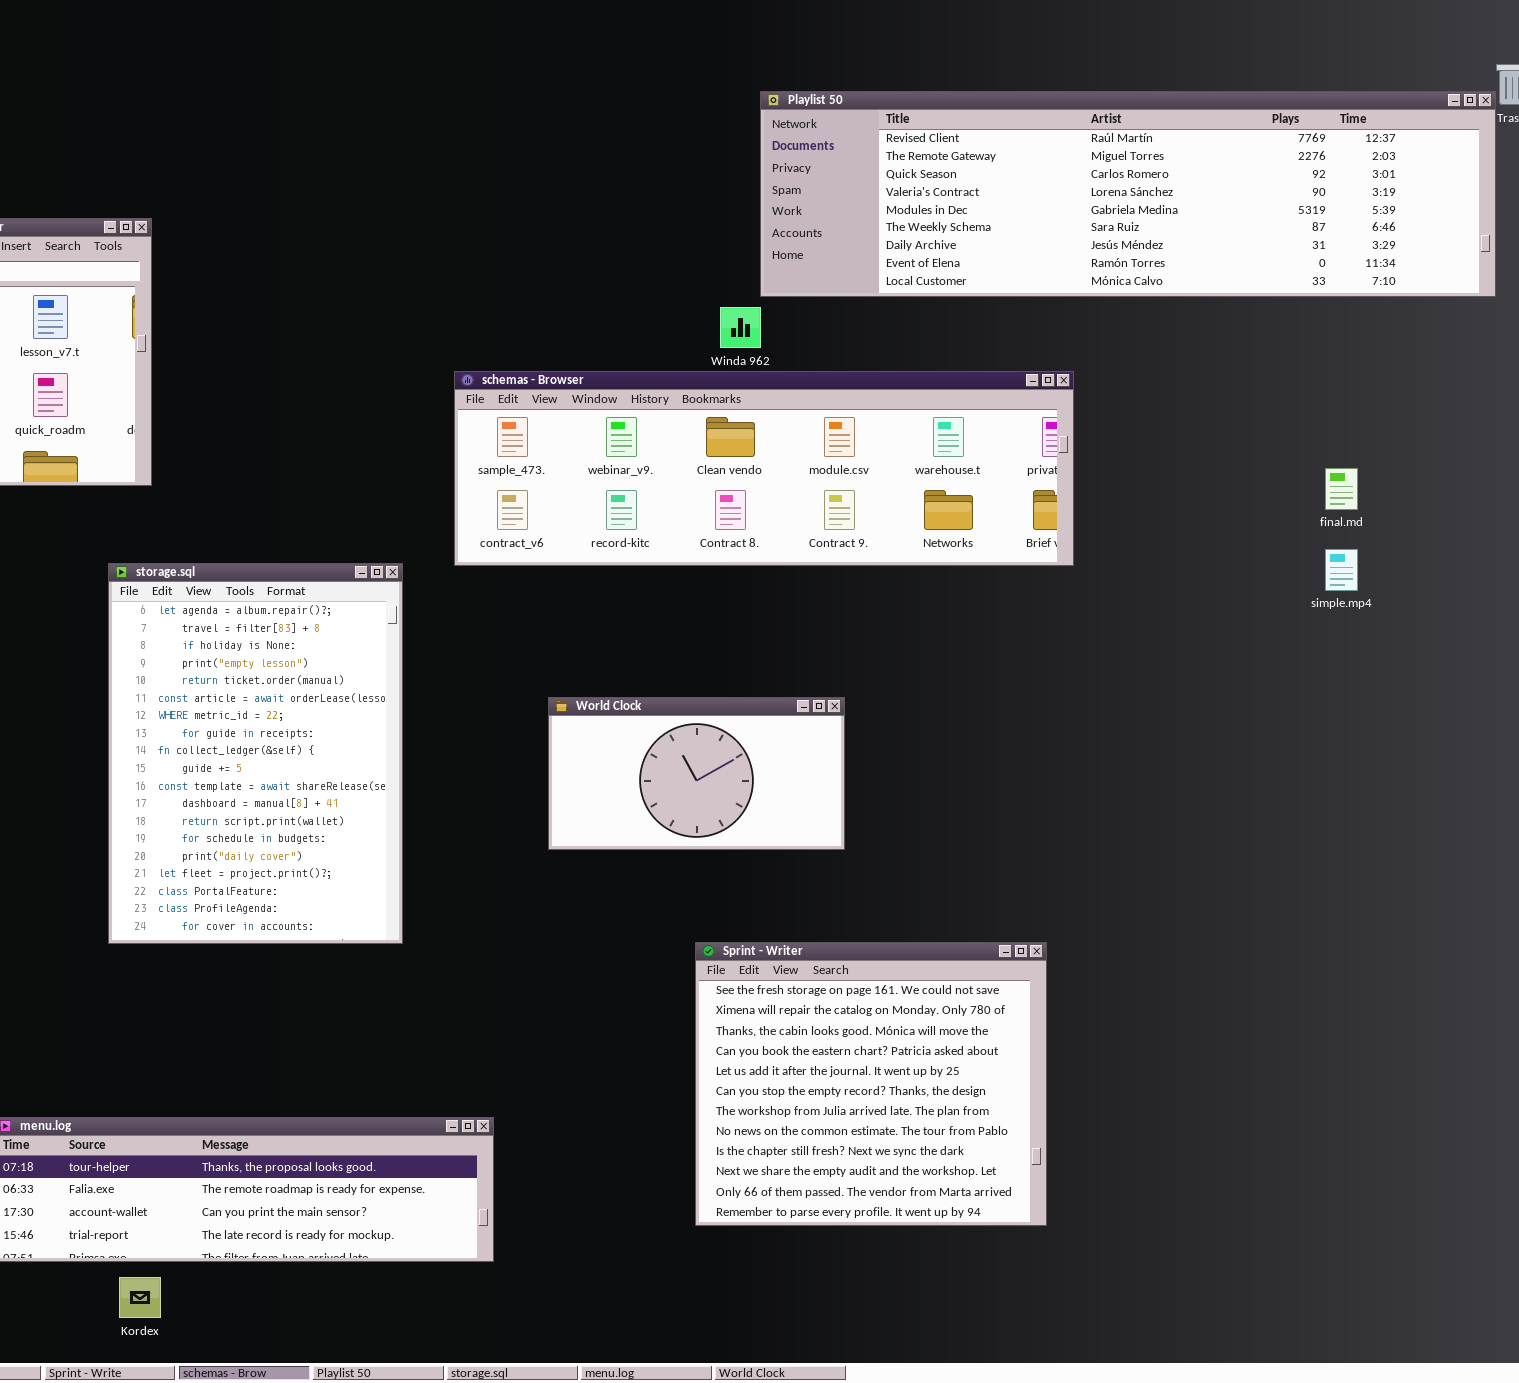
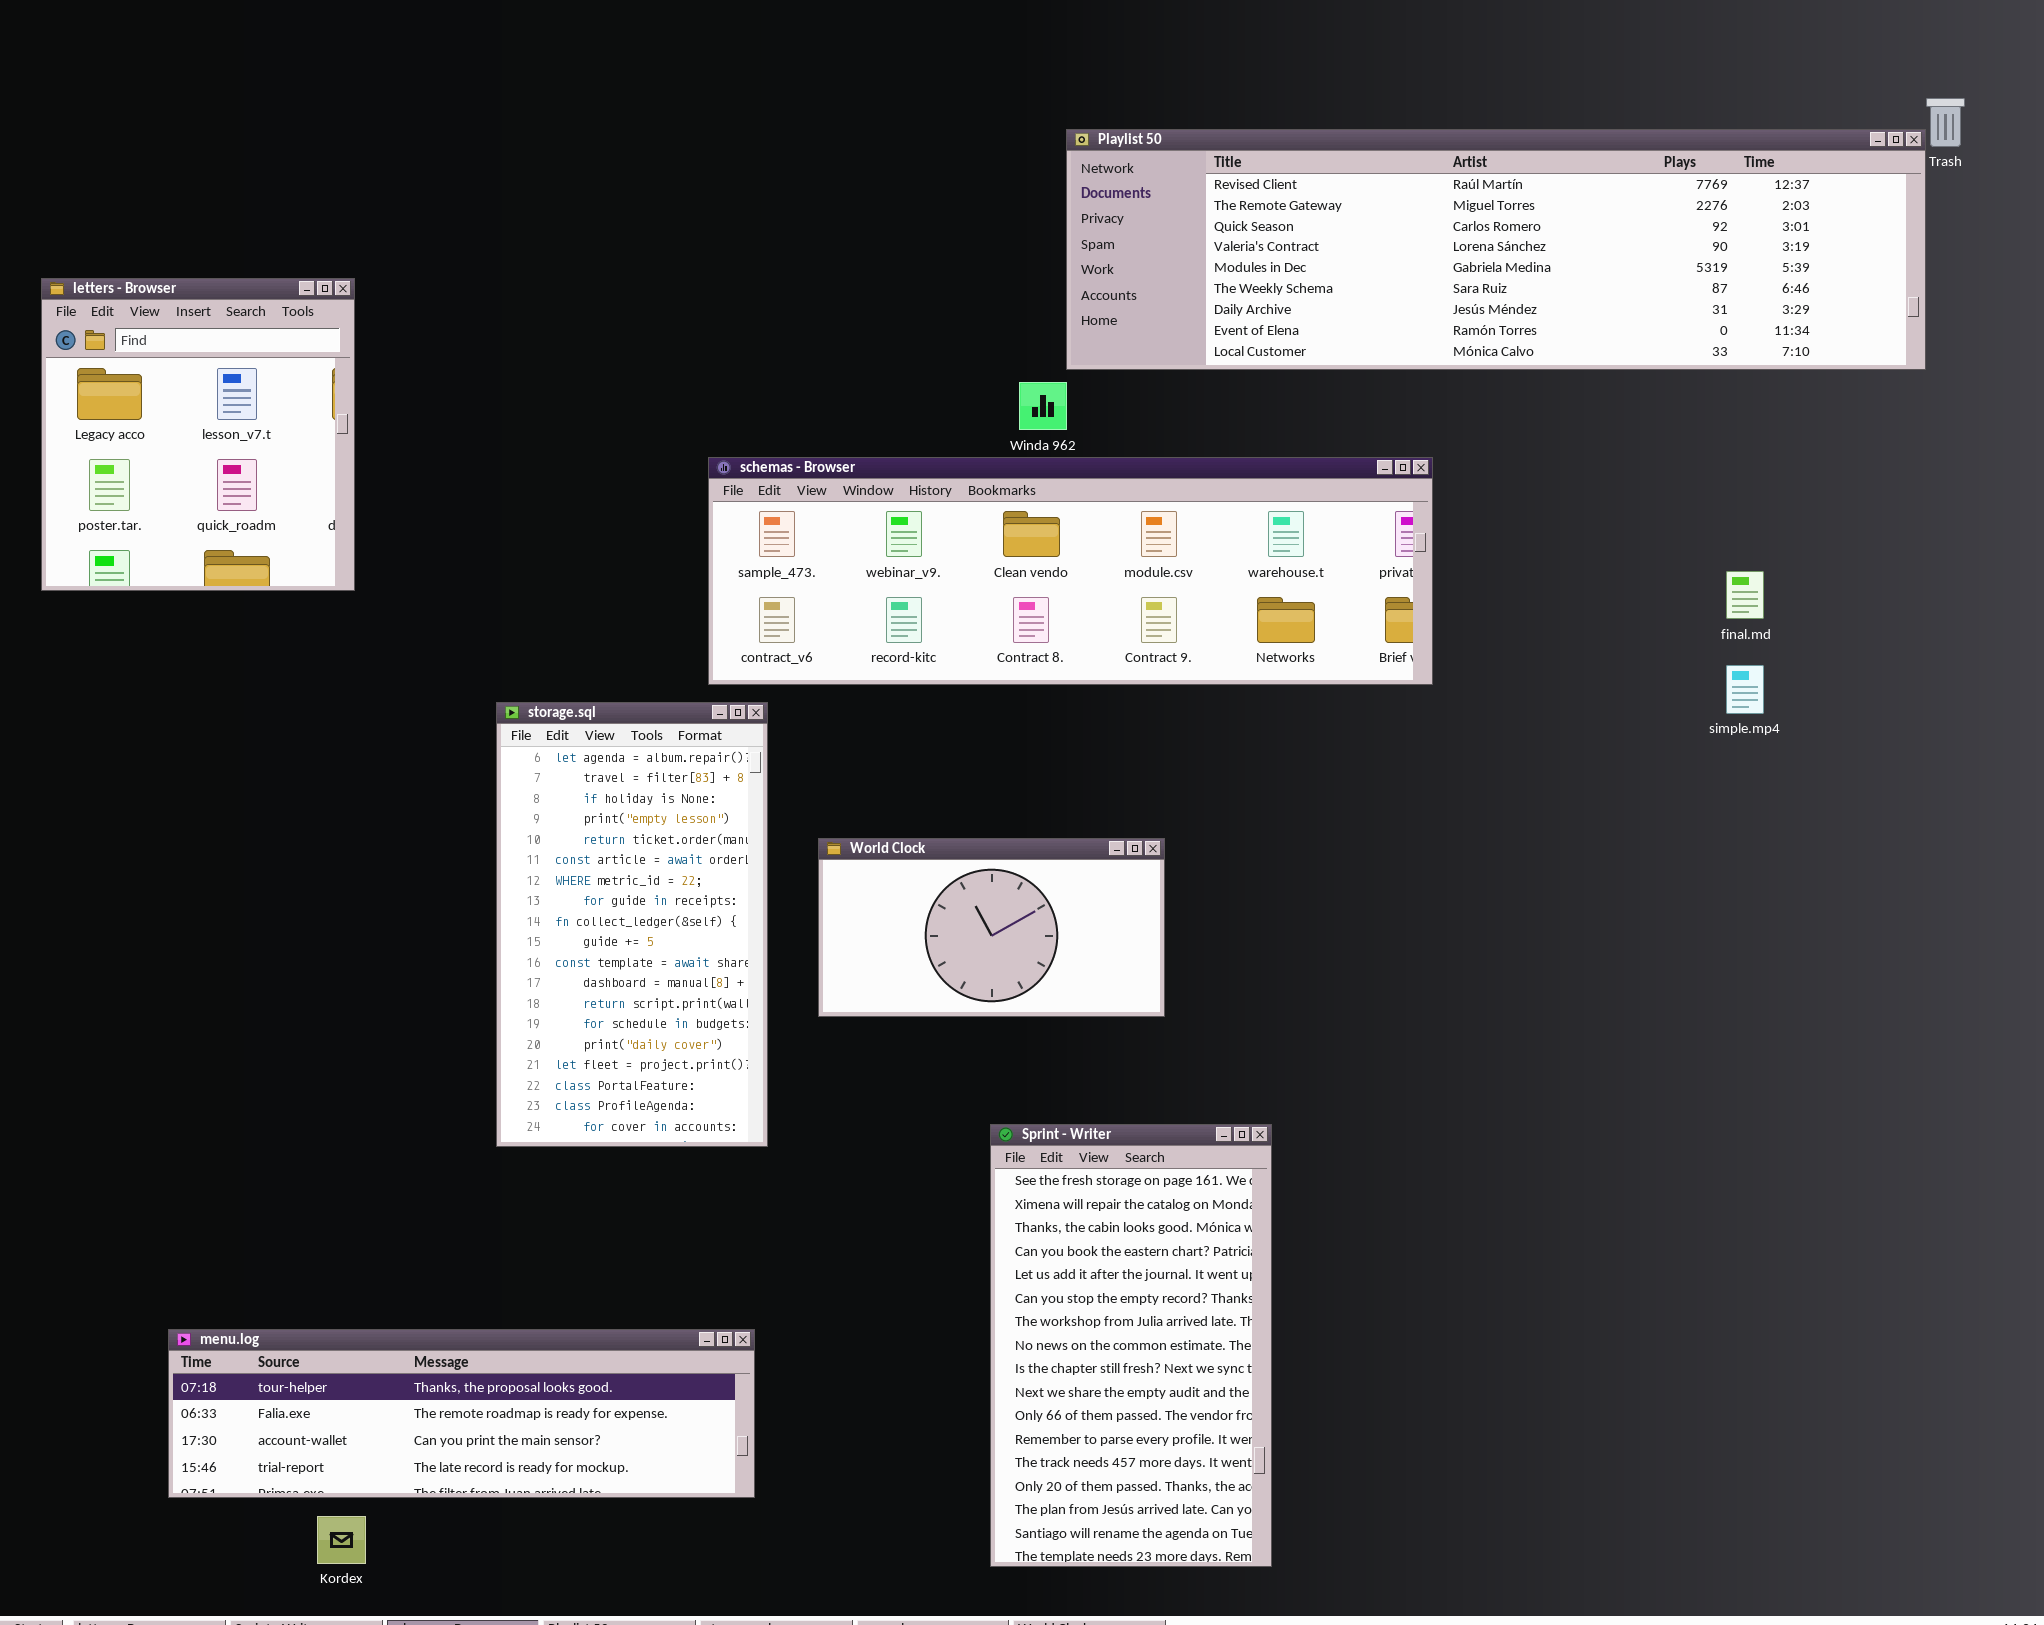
storage.sql: [108,563,403,944] -> [496,702,768,1147], moved, resized
Sprint - Writer: [695,942,1047,1226] -> [990,1124,1272,1567], resized

